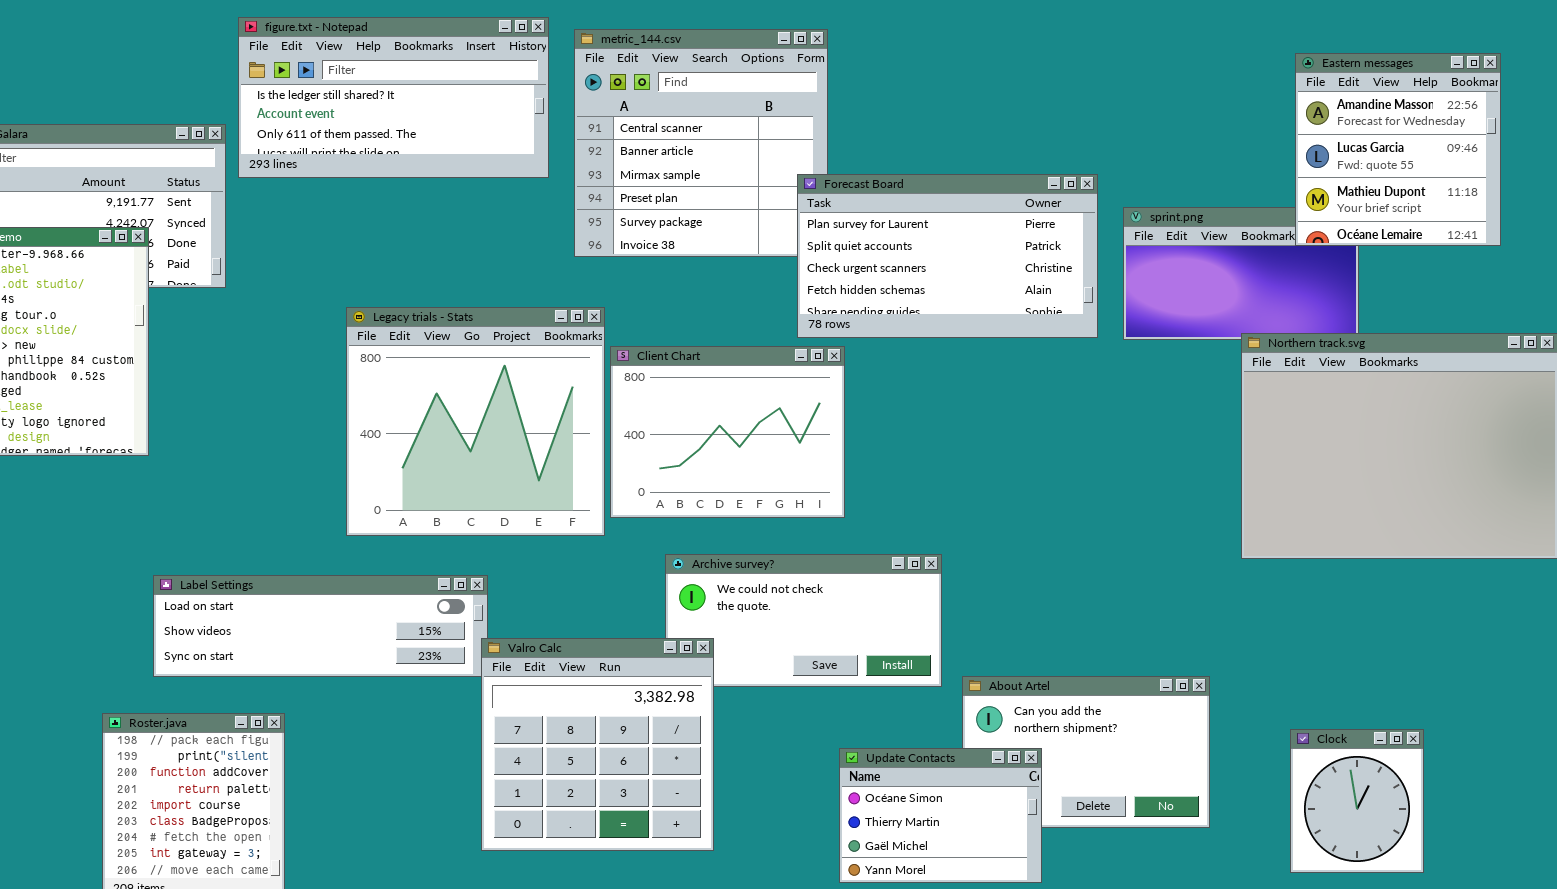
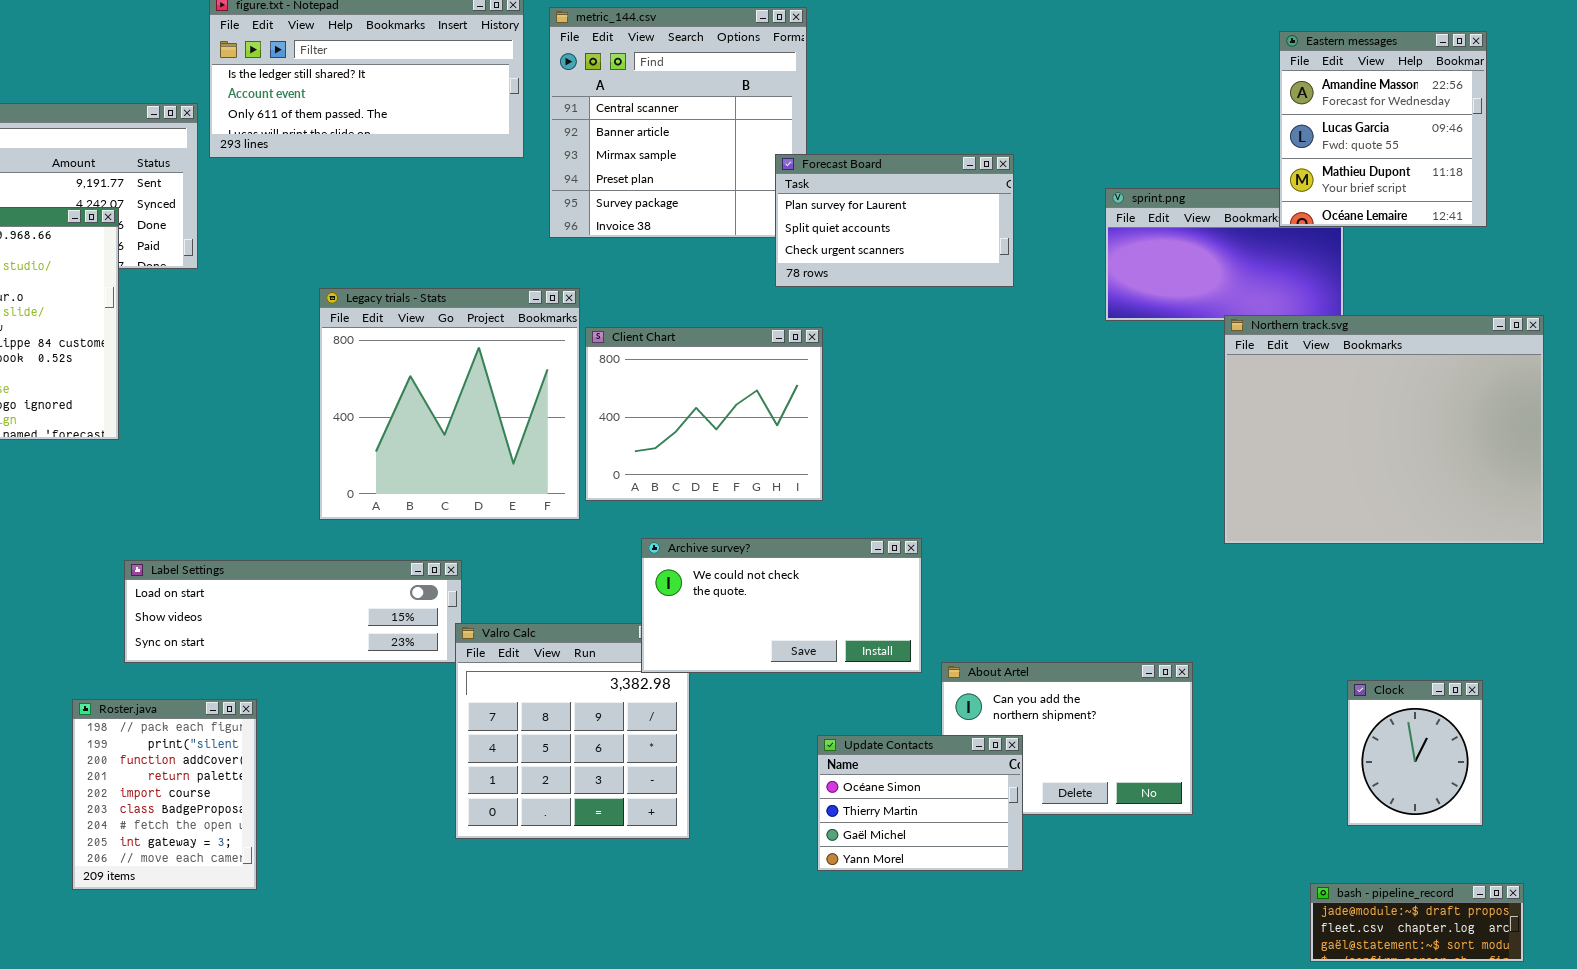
Forecast Board: [797,174,1098,338] -> [775,154,1014,287], resized
Archive survey?: [665,554,942,687] -> [641,538,922,673], raised
Clock: [1290,729,1424,873] -> [1347,680,1483,826], moved

